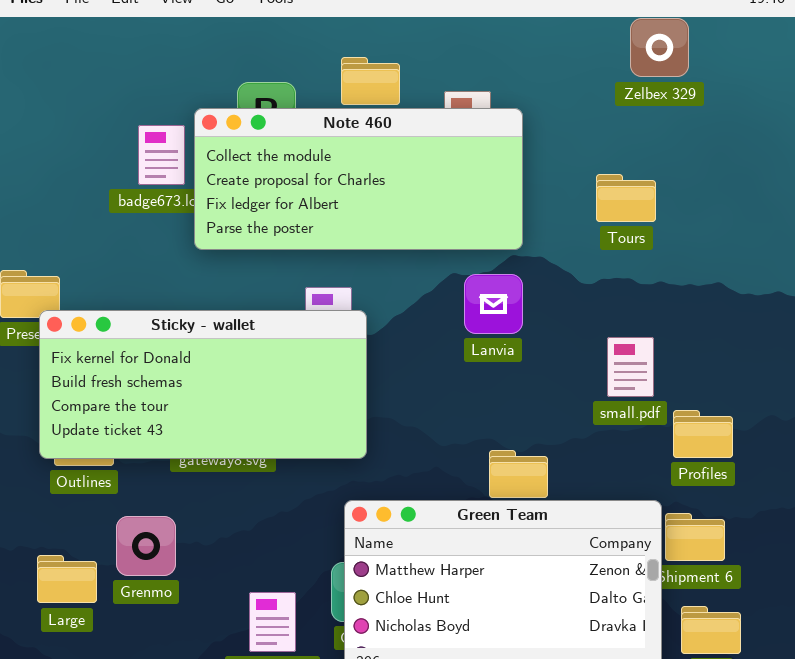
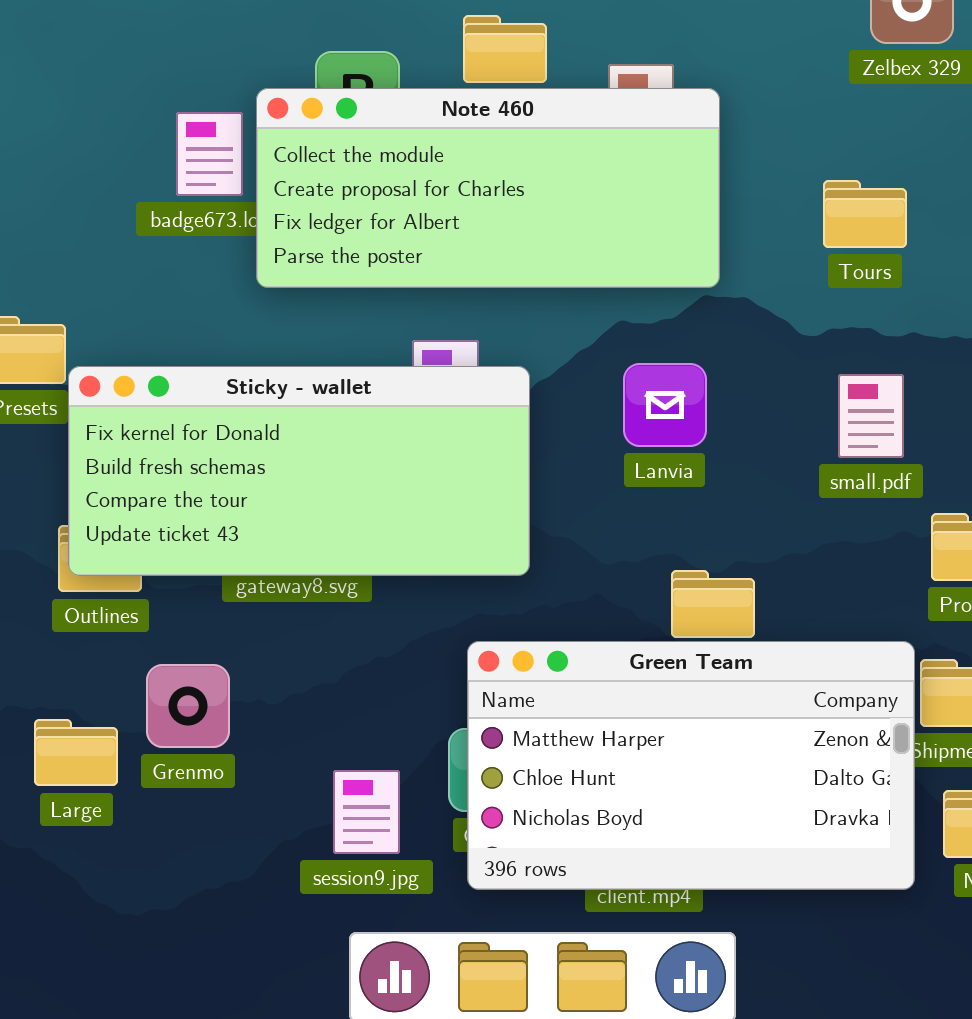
Lanvia: [464,274,523,334] -> [623,363,707,447], moved
Sticky - wallet: [39,310,367,459] -> [68,366,530,576], moved
small.pdf: [607,337,654,397] -> [838,374,904,458], moved

